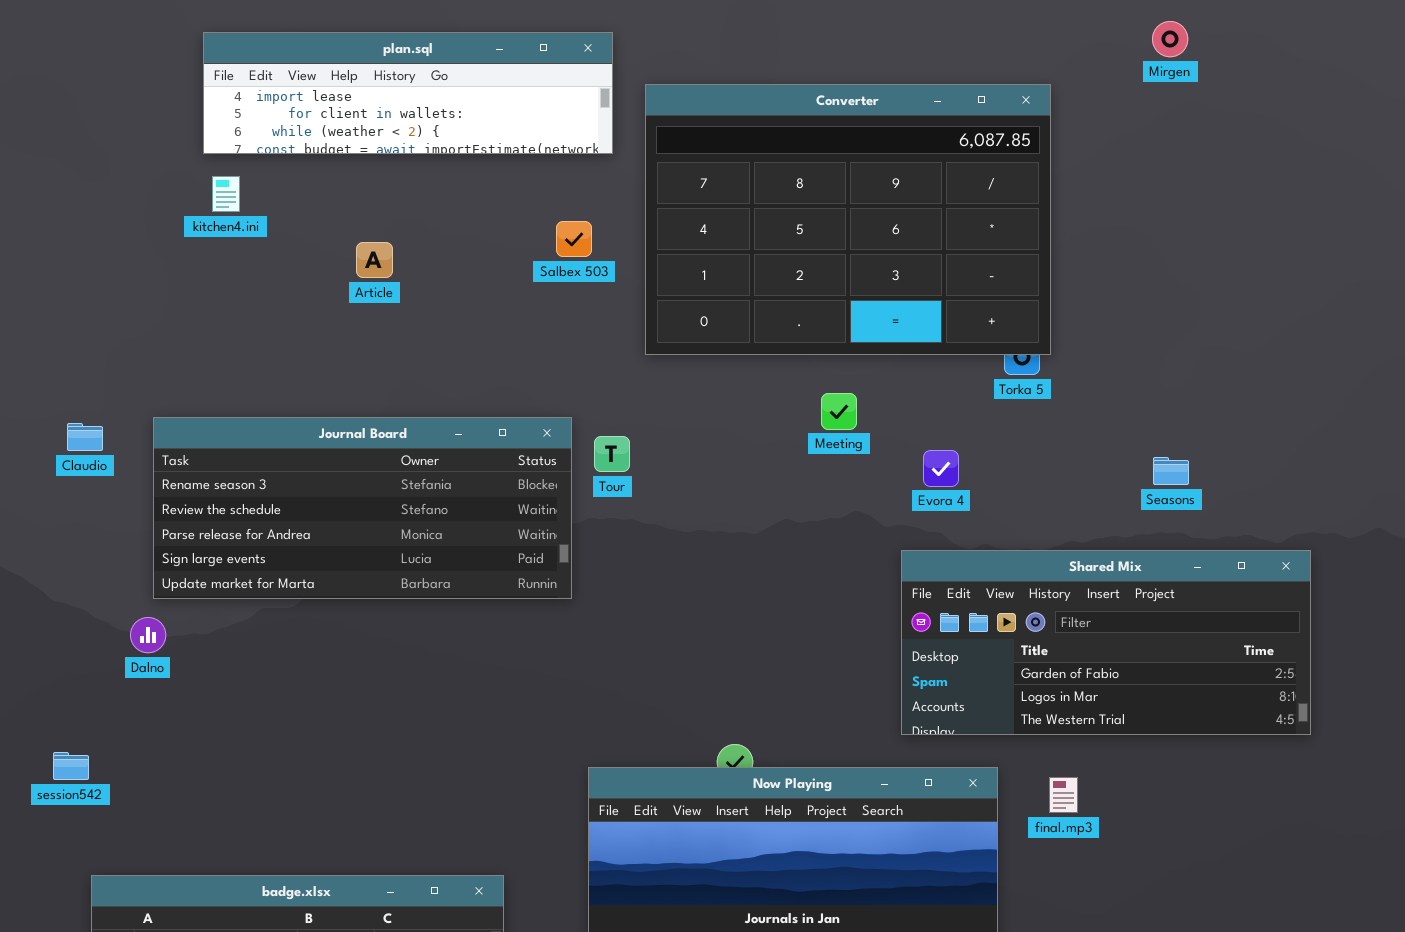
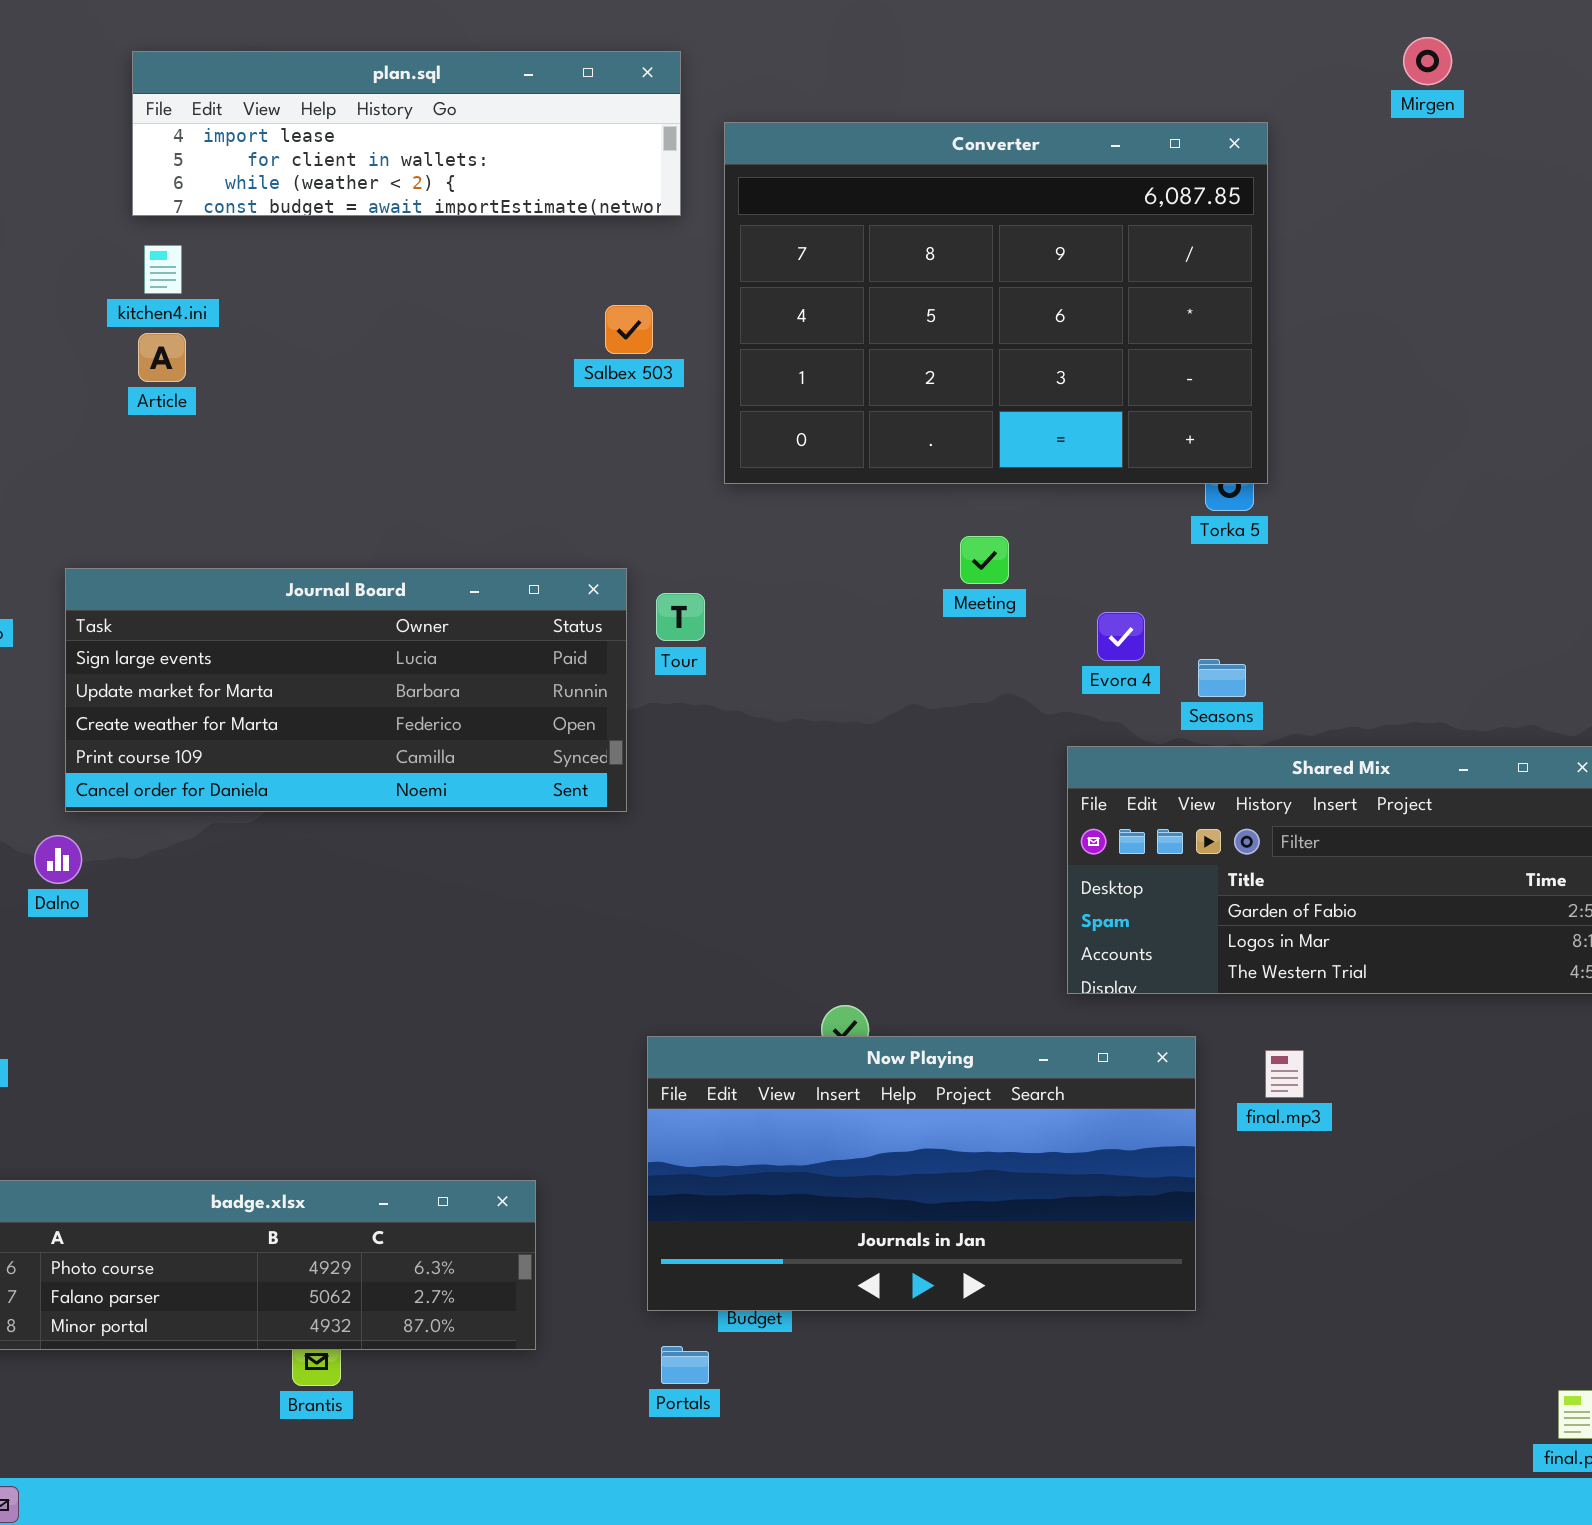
Article: [356,242,393,278] -> [138,333,186,382], moved
Journal Board: [153,417,572,599] -> [65,568,627,812], scrolled down 3 rows
Seasons: [1153,457,1189,485] -> [1198,659,1246,697], moved

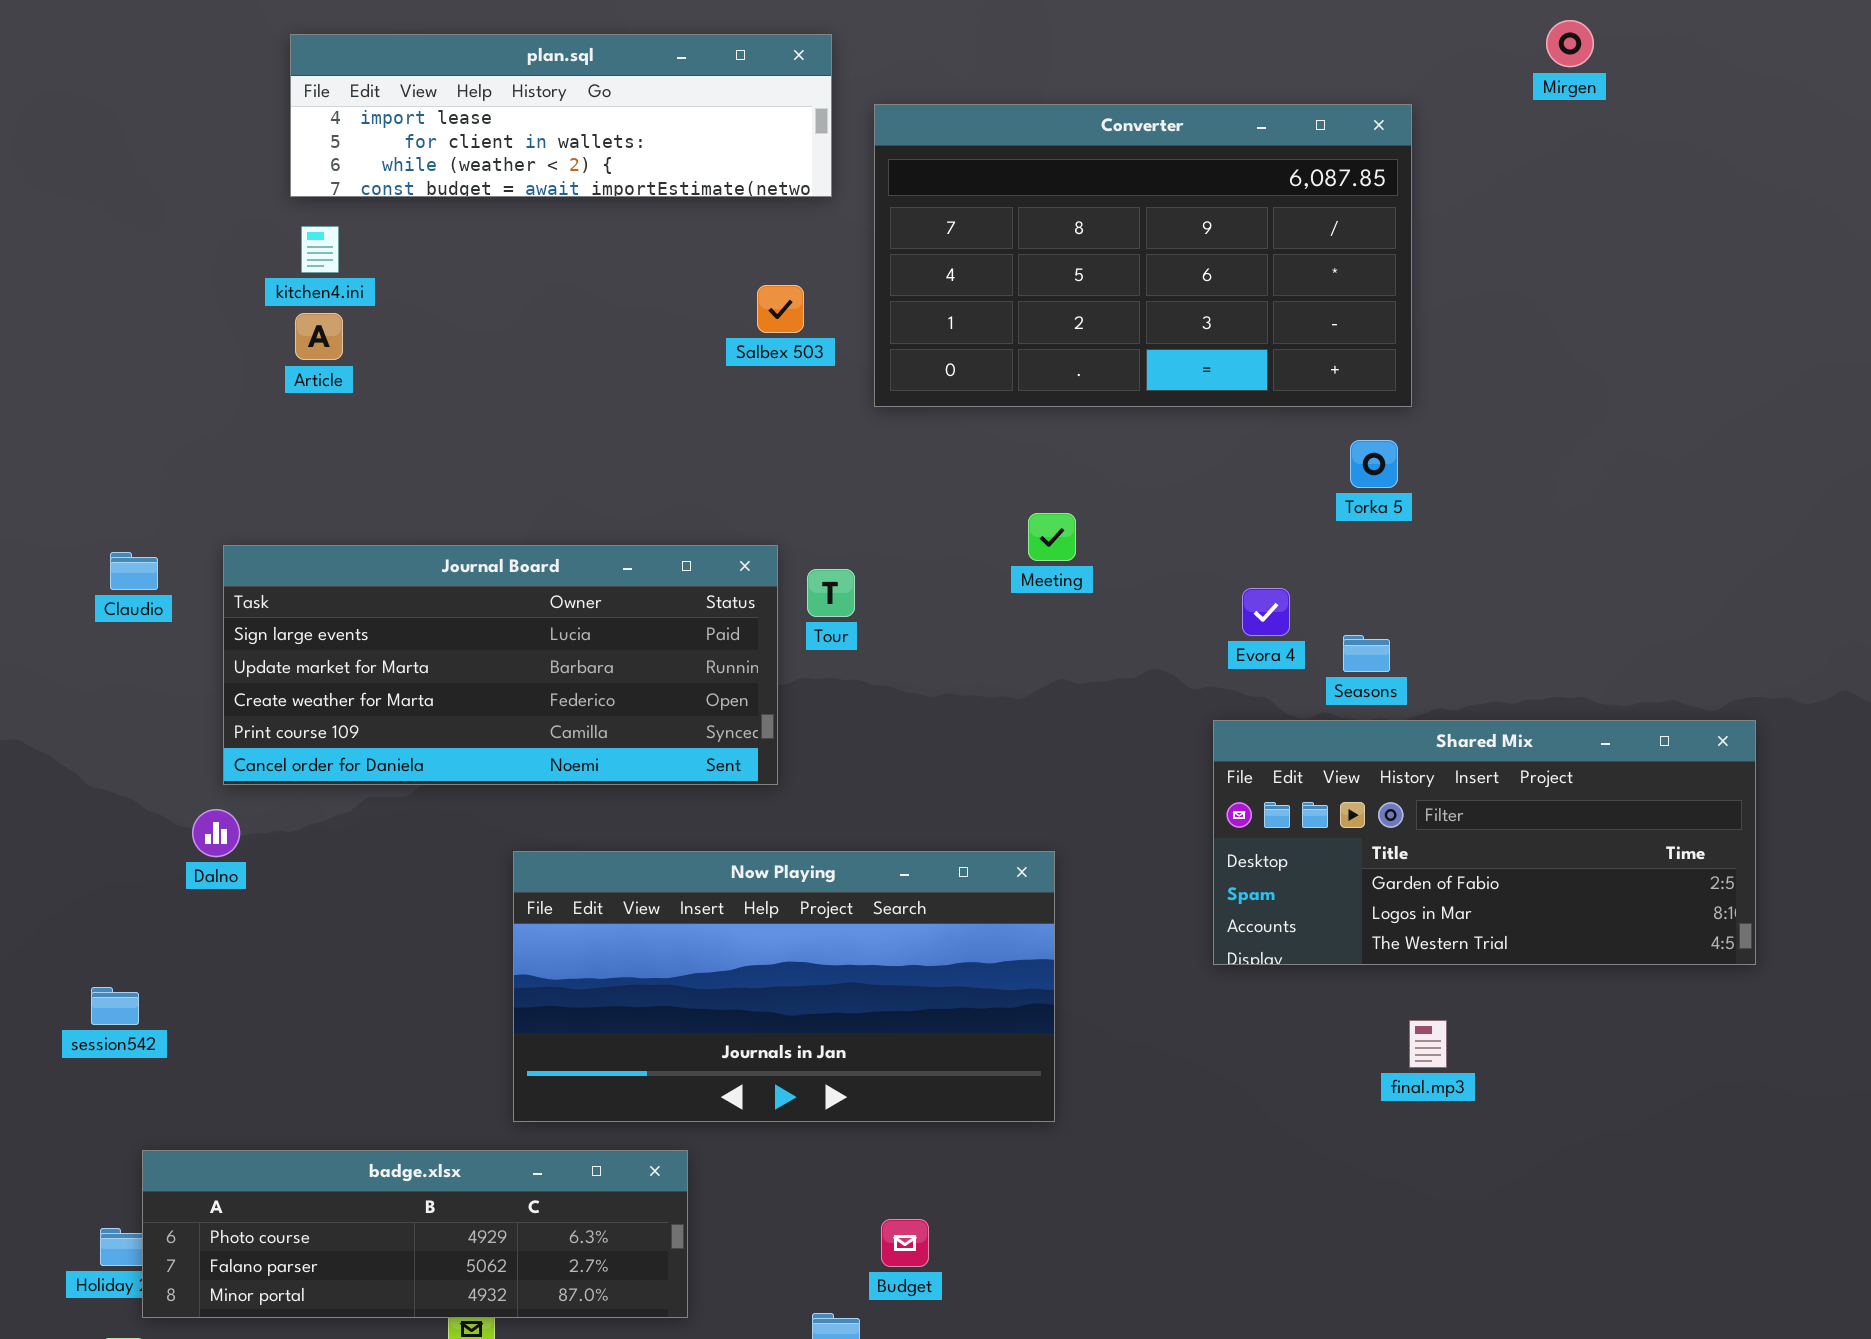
Converter: [724,122,1268,484] -> [874,104,1412,407], resized
Meeting: [960,536,1009,584] -> [1028,513,1076,561], moved
Now Playing: [647,1036,1196,1311] -> [513,851,1055,1122], moved

